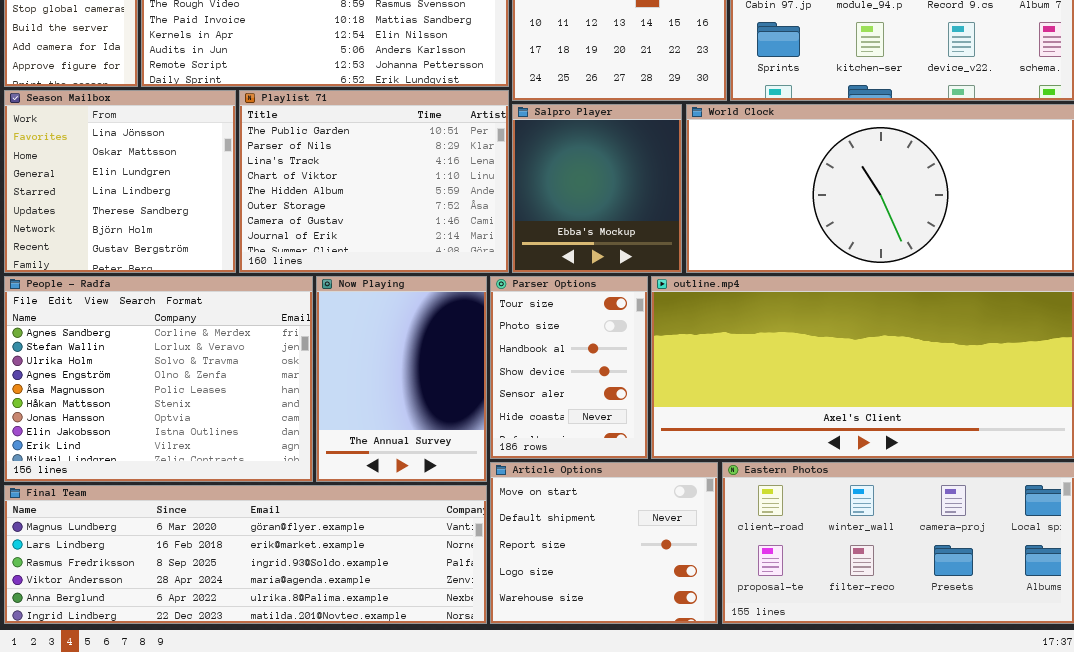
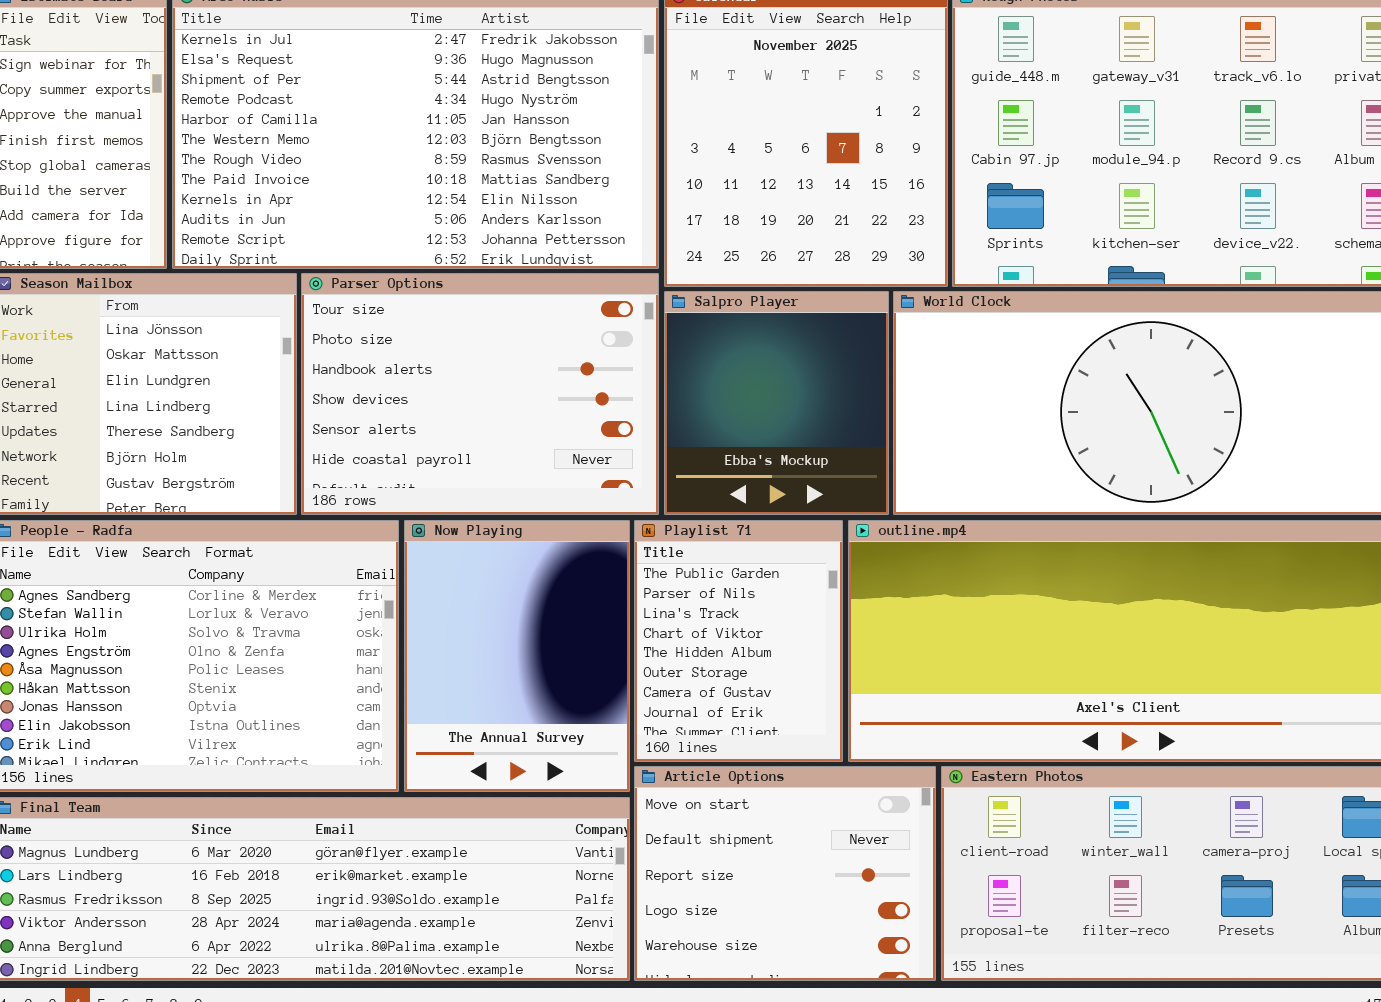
Playlist 71: [239,90,509,273] -> [634,520,843,762], moved, resized
Parser Options: [490,276,648,459] -> [301,273,659,515], moved, resized

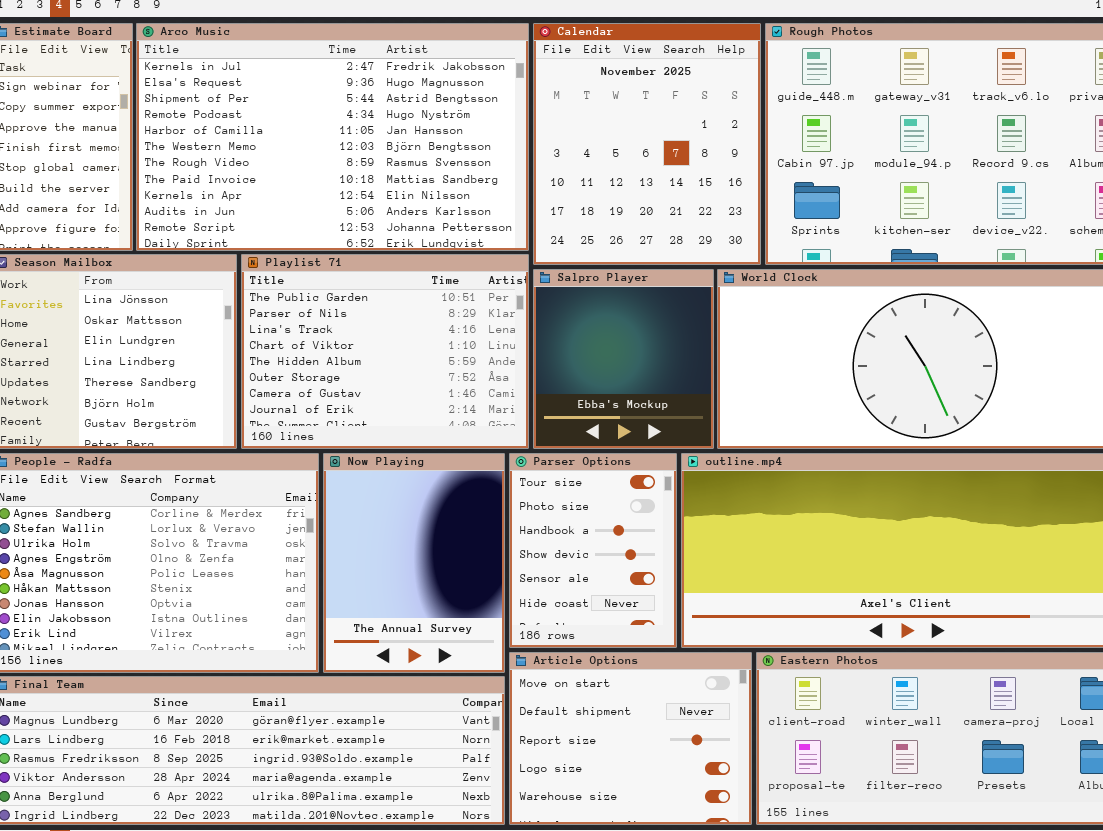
Parser Options: [301,273,659,515] -> [509,453,677,648], moved, resized
Playlist 71: [634,520,843,762] -> [241,254,529,449], moved, resized

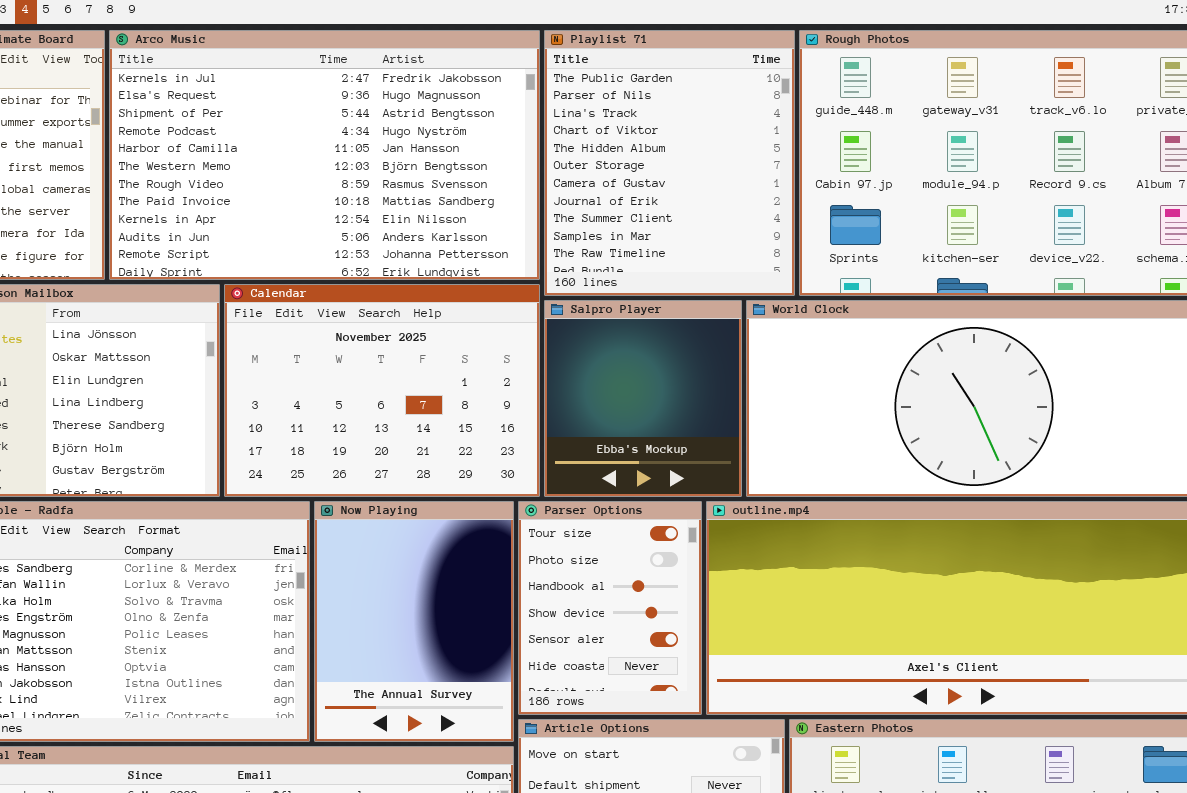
Calendar: [533,23,761,265] -> [224,284,540,497], moved, resized
Playlist 71: [241,254,529,449] -> [544,30,795,296], moved, resized

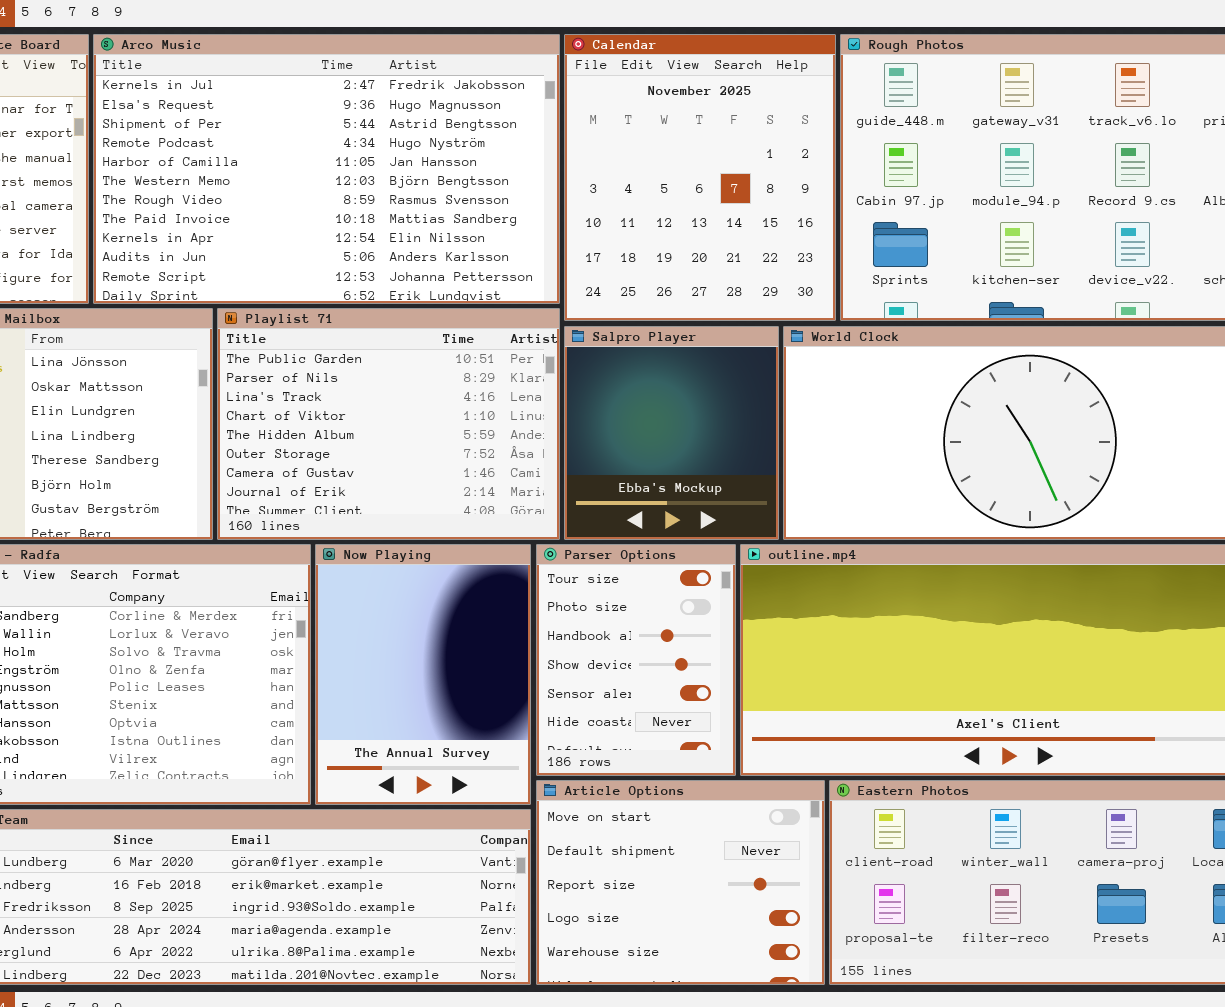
Playlist 71: [544,30,795,296] -> [217,308,560,540], moved, resized
Calendar: [224,284,540,497] -> [564,34,836,321], moved, resized

